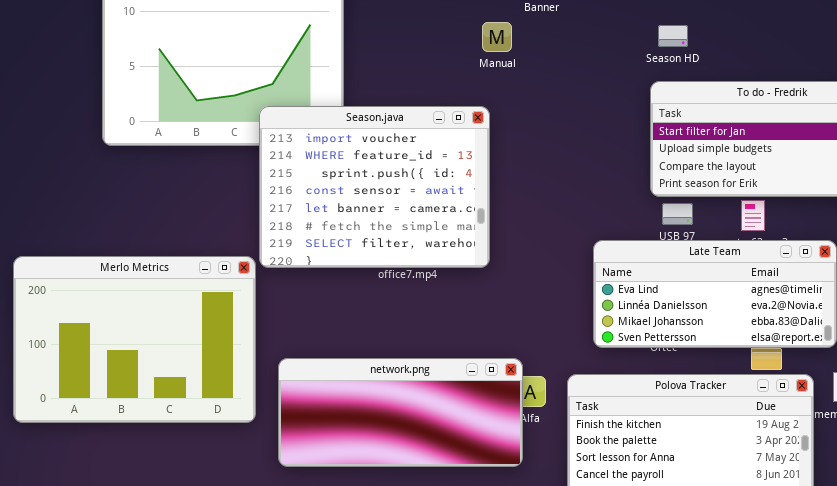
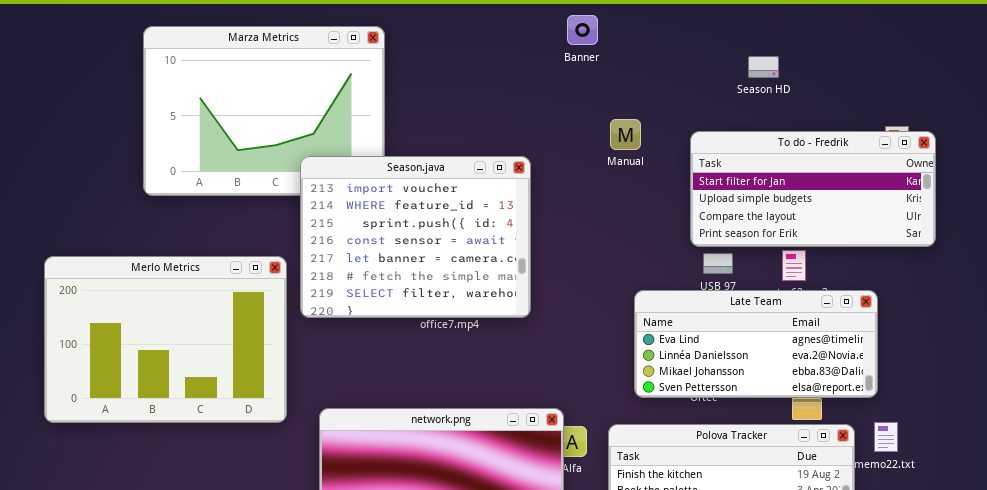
Manual: [482,22,512,52] -> [610,119,641,150], moved
Season HD: [658,25,688,47] -> [748,56,779,78], moved
Merlo Metrics: [13,256,256,423] -> [44,256,287,423], moved

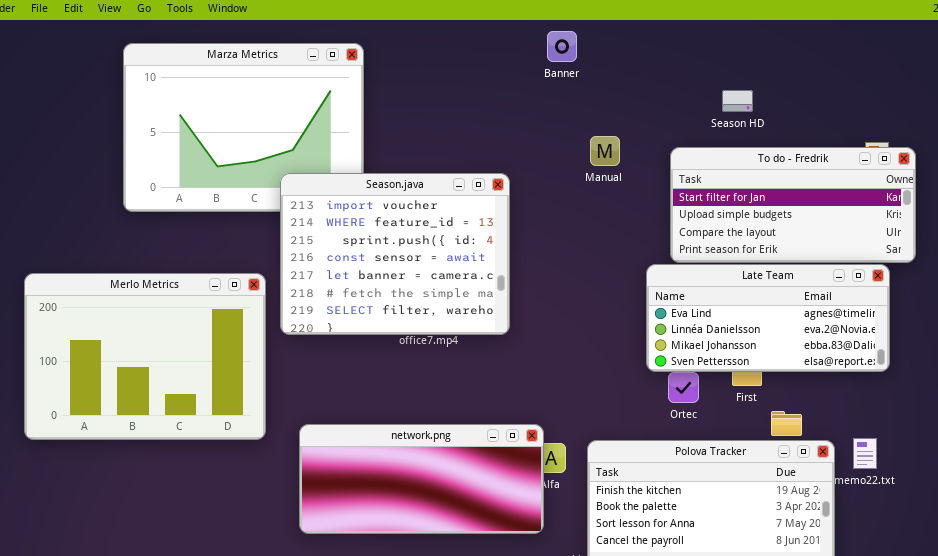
Season HD: [748,56,779,78] -> [722,90,753,112], moved
Late Team: [634,290,878,398] -> [646,264,890,372], moved

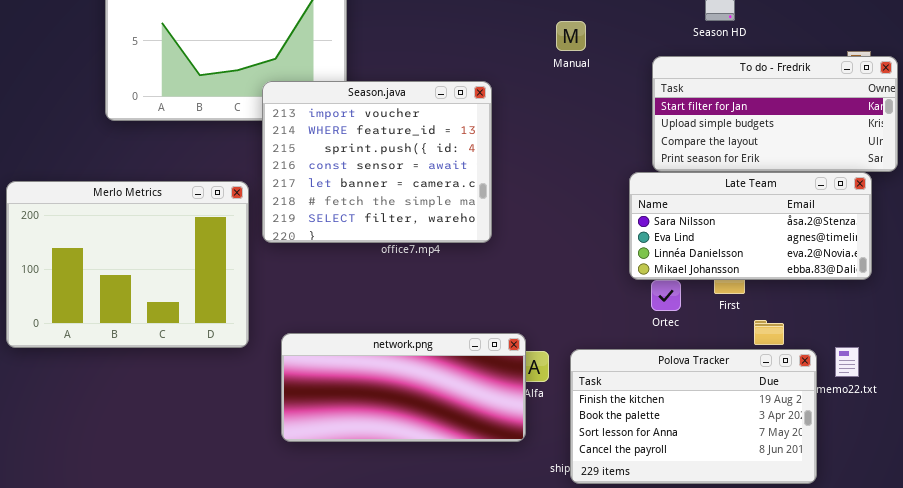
Manual: [590,136,620,166] -> [556,21,586,51], moved
Late Team: [646,264,890,372] -> [629,172,872,280], scrolled up 1 row

